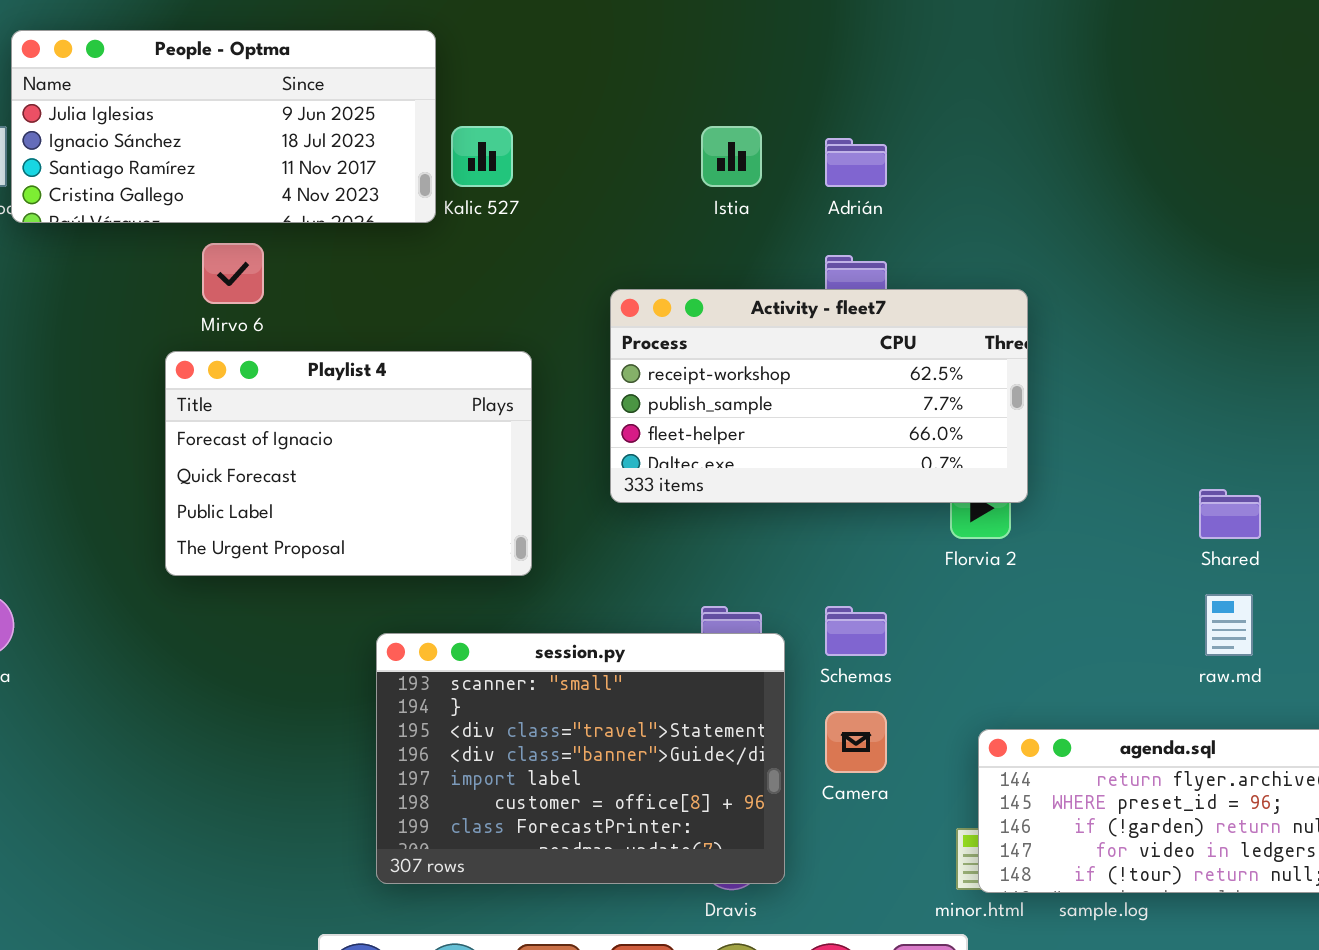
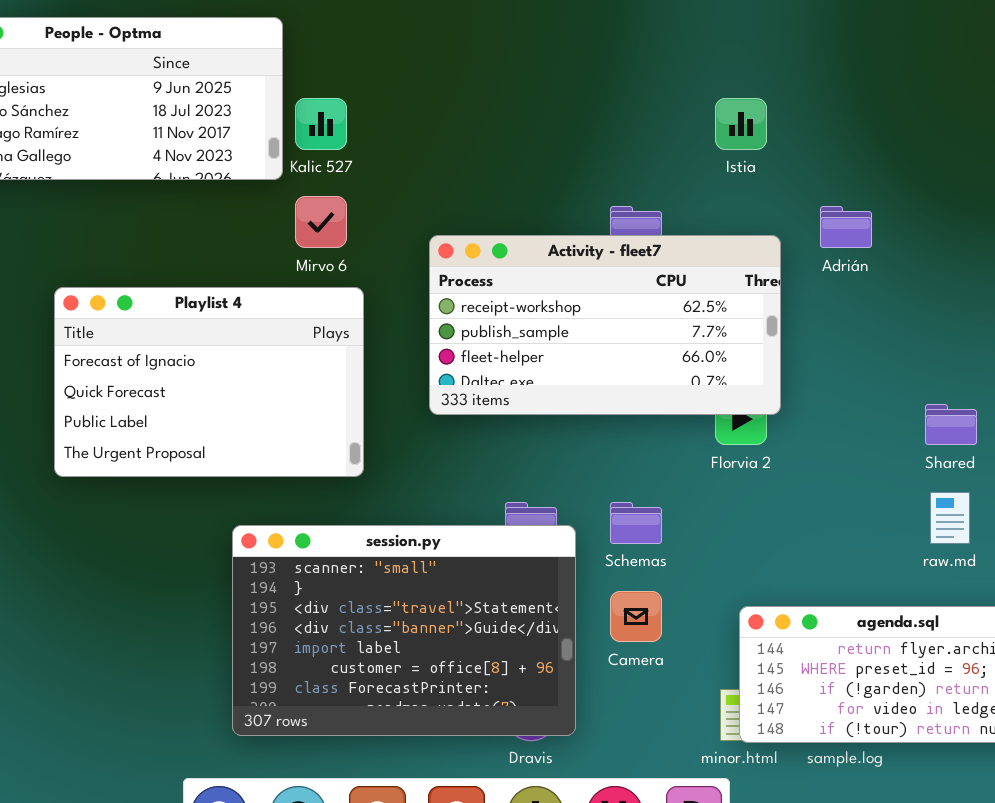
Istia: [701,126,762,187] -> [715,98,767,150], moved
Adrián: [825,138,887,187] -> [820,206,872,248], moved
Mirvo 6: [202,243,264,304] -> [295,196,347,248], moved

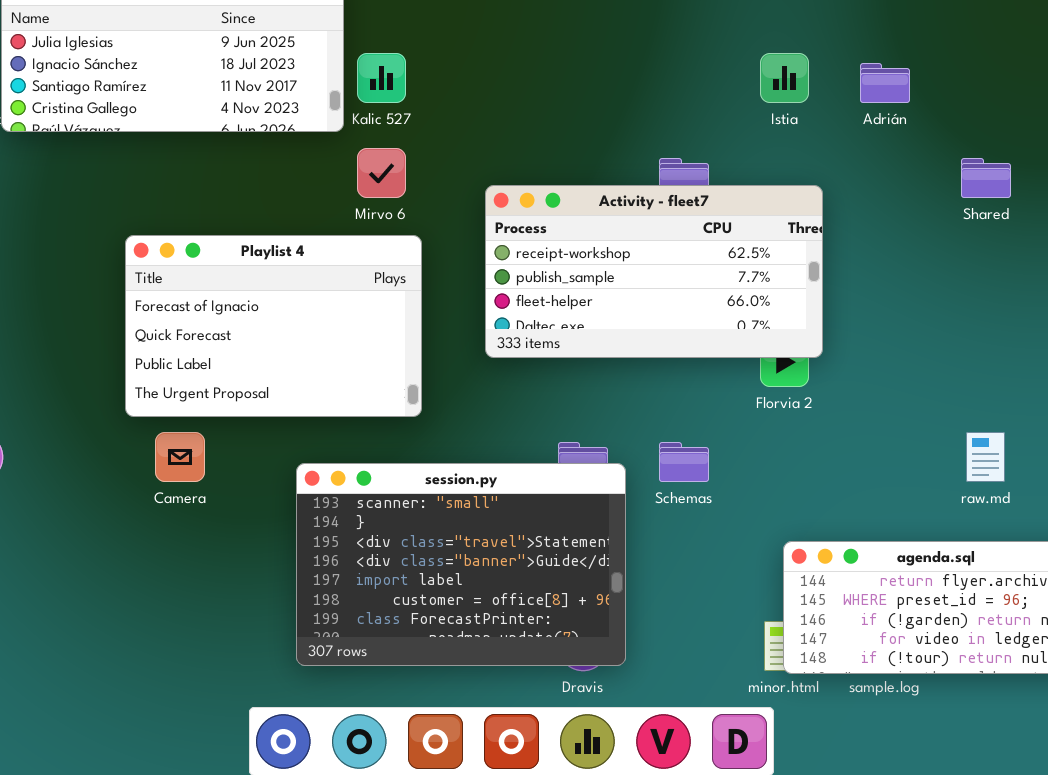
Adrián: [820,206,872,248] -> [860,63,910,103], moved
Shared: [925,404,977,445] -> [961,158,1011,198], moved
Camera: [610,591,662,642] -> [155,432,205,482], moved

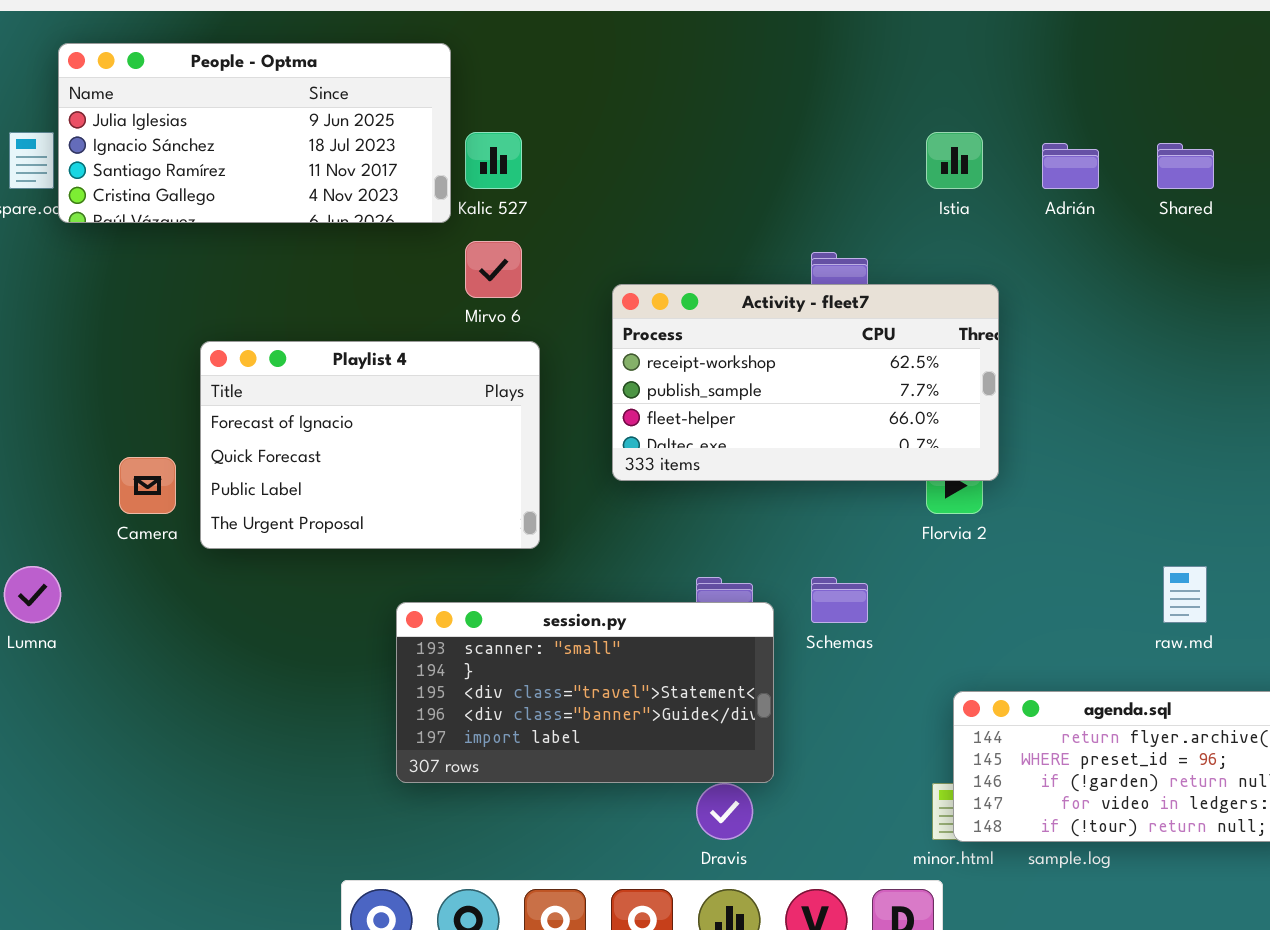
Shared: [961,158,1011,198] -> [1157,143,1214,189], moved
Camera: [155,432,205,482] -> [119,457,176,514], moved
session.py: [296,463,626,666] -> [396,602,774,783], resized

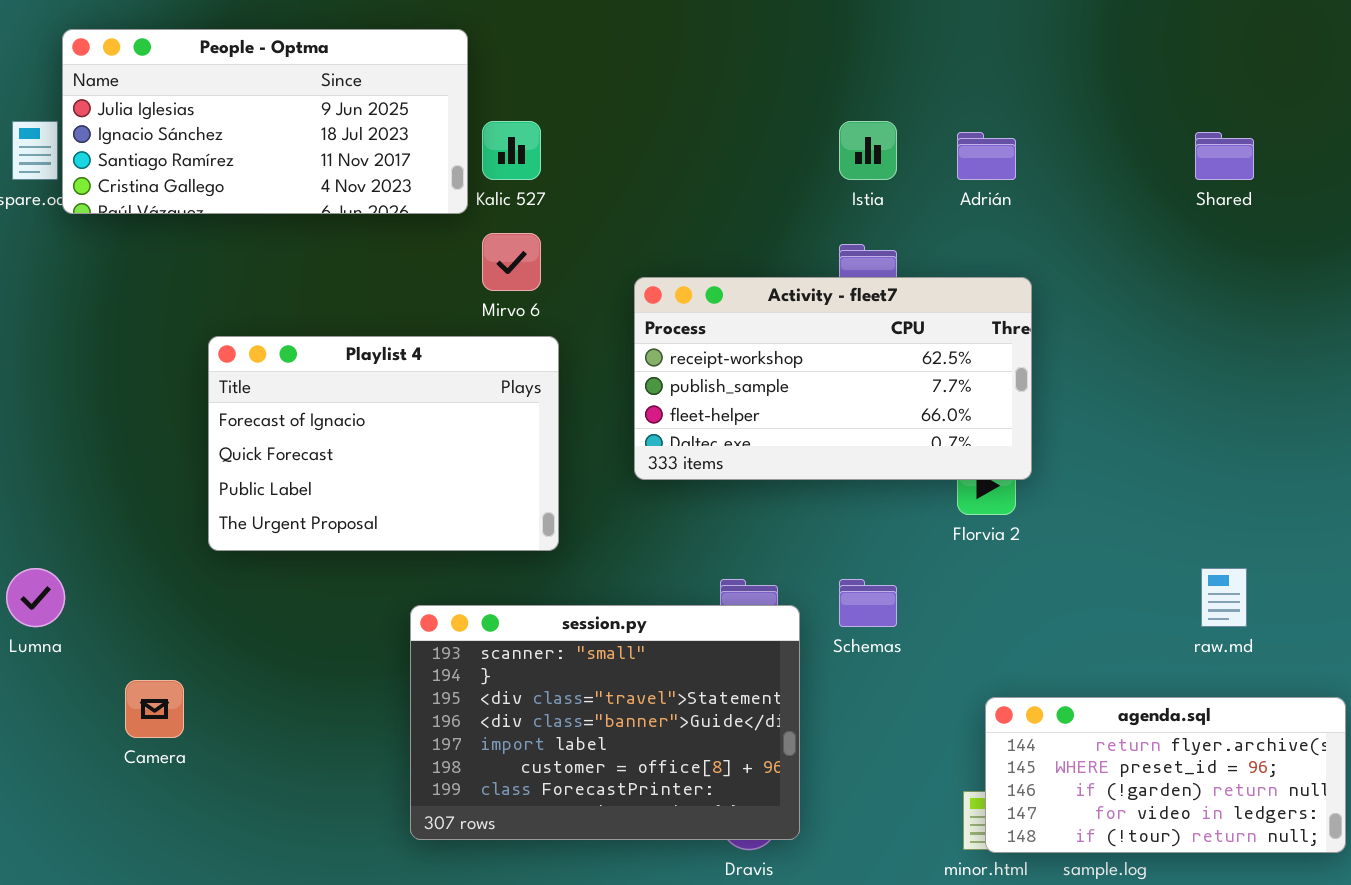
Istia: [926,132,983,189] -> [839,121,897,180], moved
Adrián: [1042,143,1099,189] -> [957,132,1016,180], moved
Camera: [119,457,176,514] -> [125,680,184,738], moved
session.py: [396,602,774,783] -> [410,605,800,840], resized

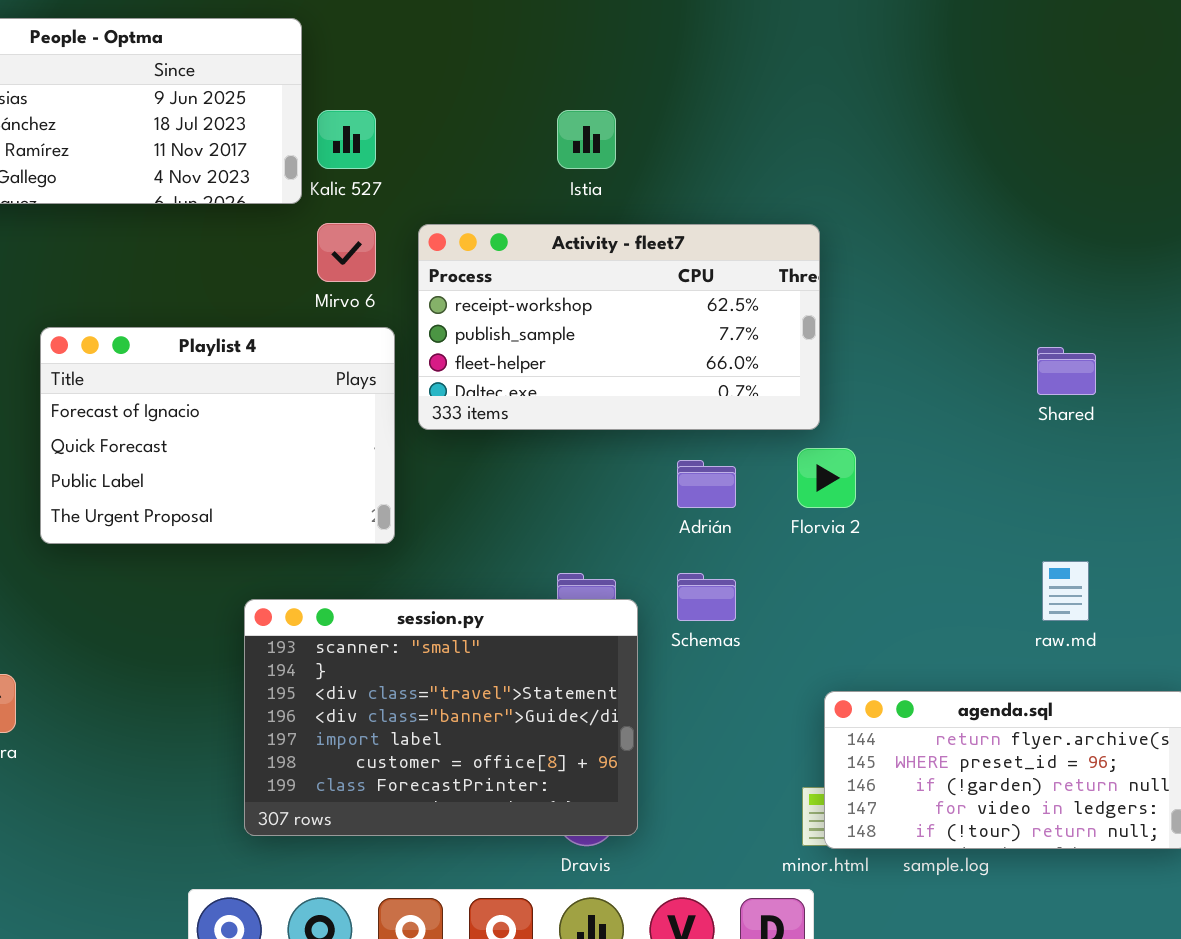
Istia: [839,121,897,180] -> [557,110,616,169], moved
Adrián: [957,132,1016,180] -> [677,460,736,508], moved
Shared: [1195,132,1254,180] -> [1037,347,1096,395], moved
Activity - fleet7: [634,277,1032,480] -> [418,224,820,430], moved

